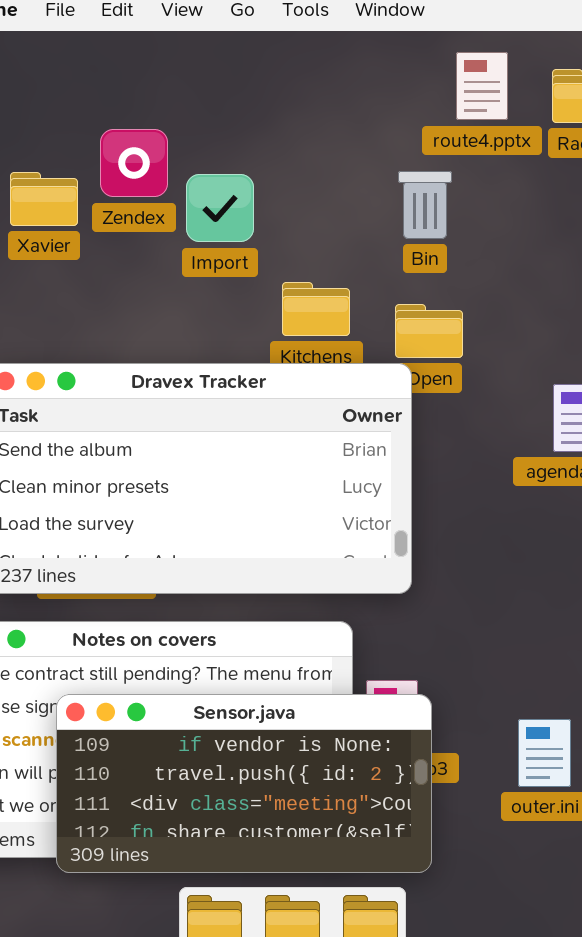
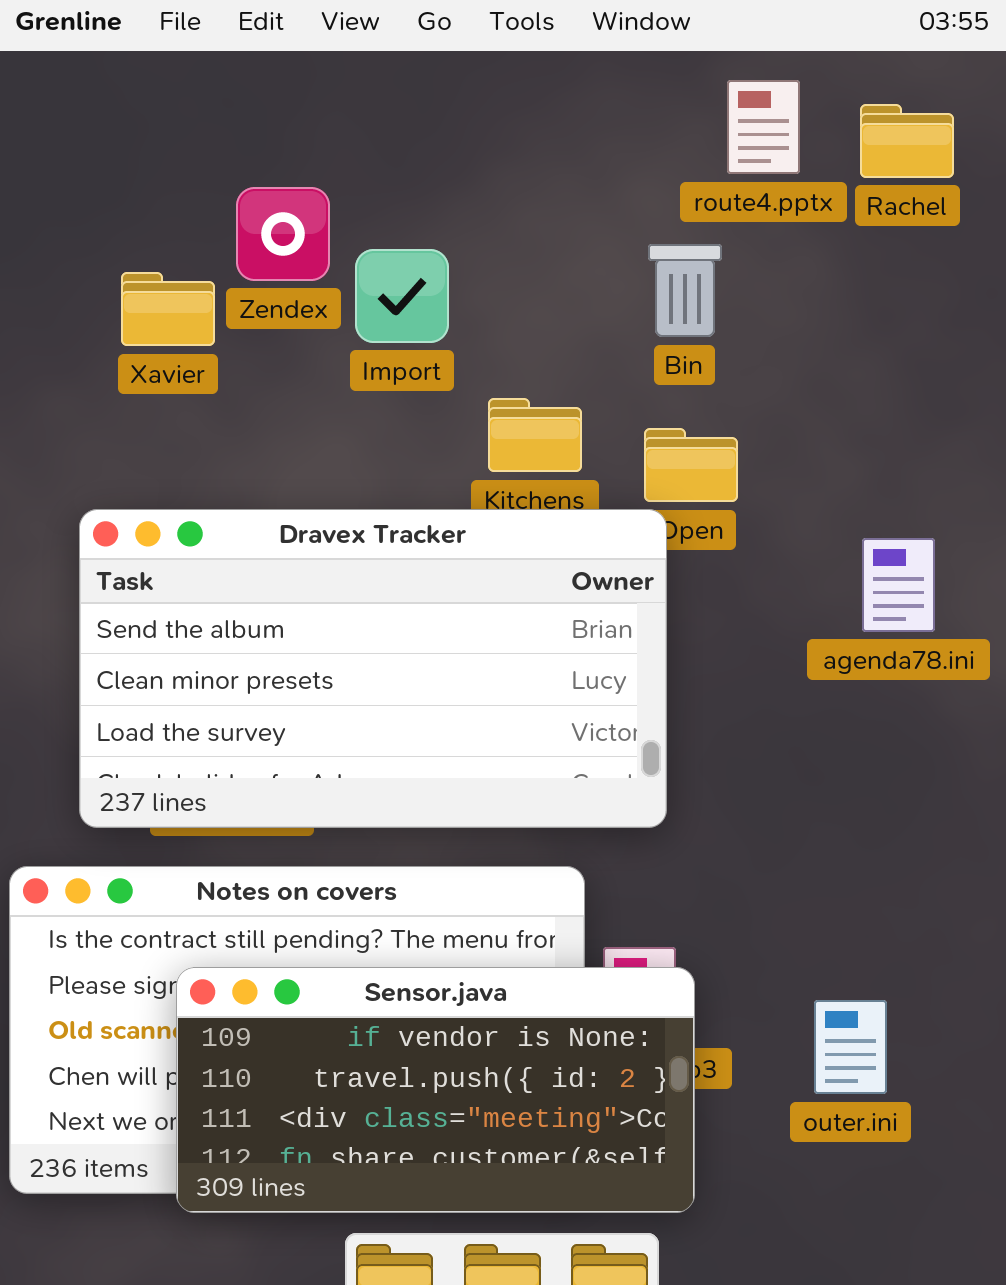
Xavier: [10,172,78,226] -> [121,272,215,346], moved

